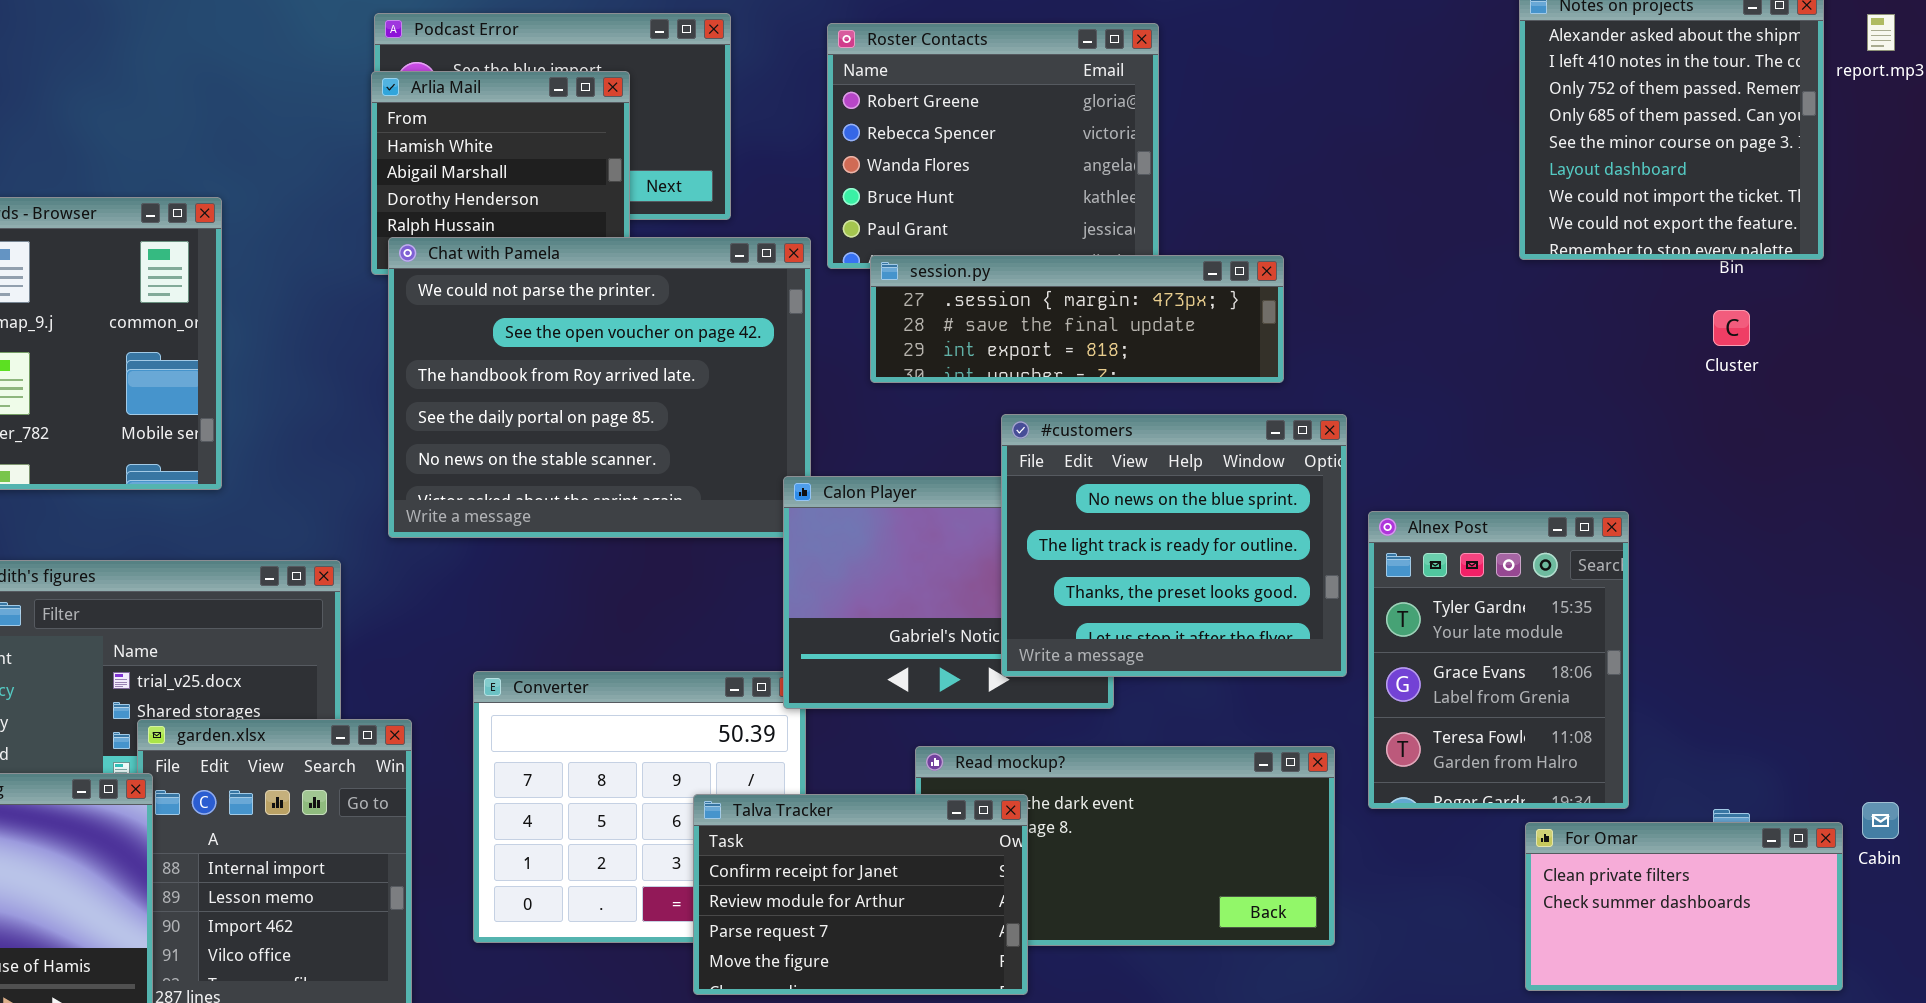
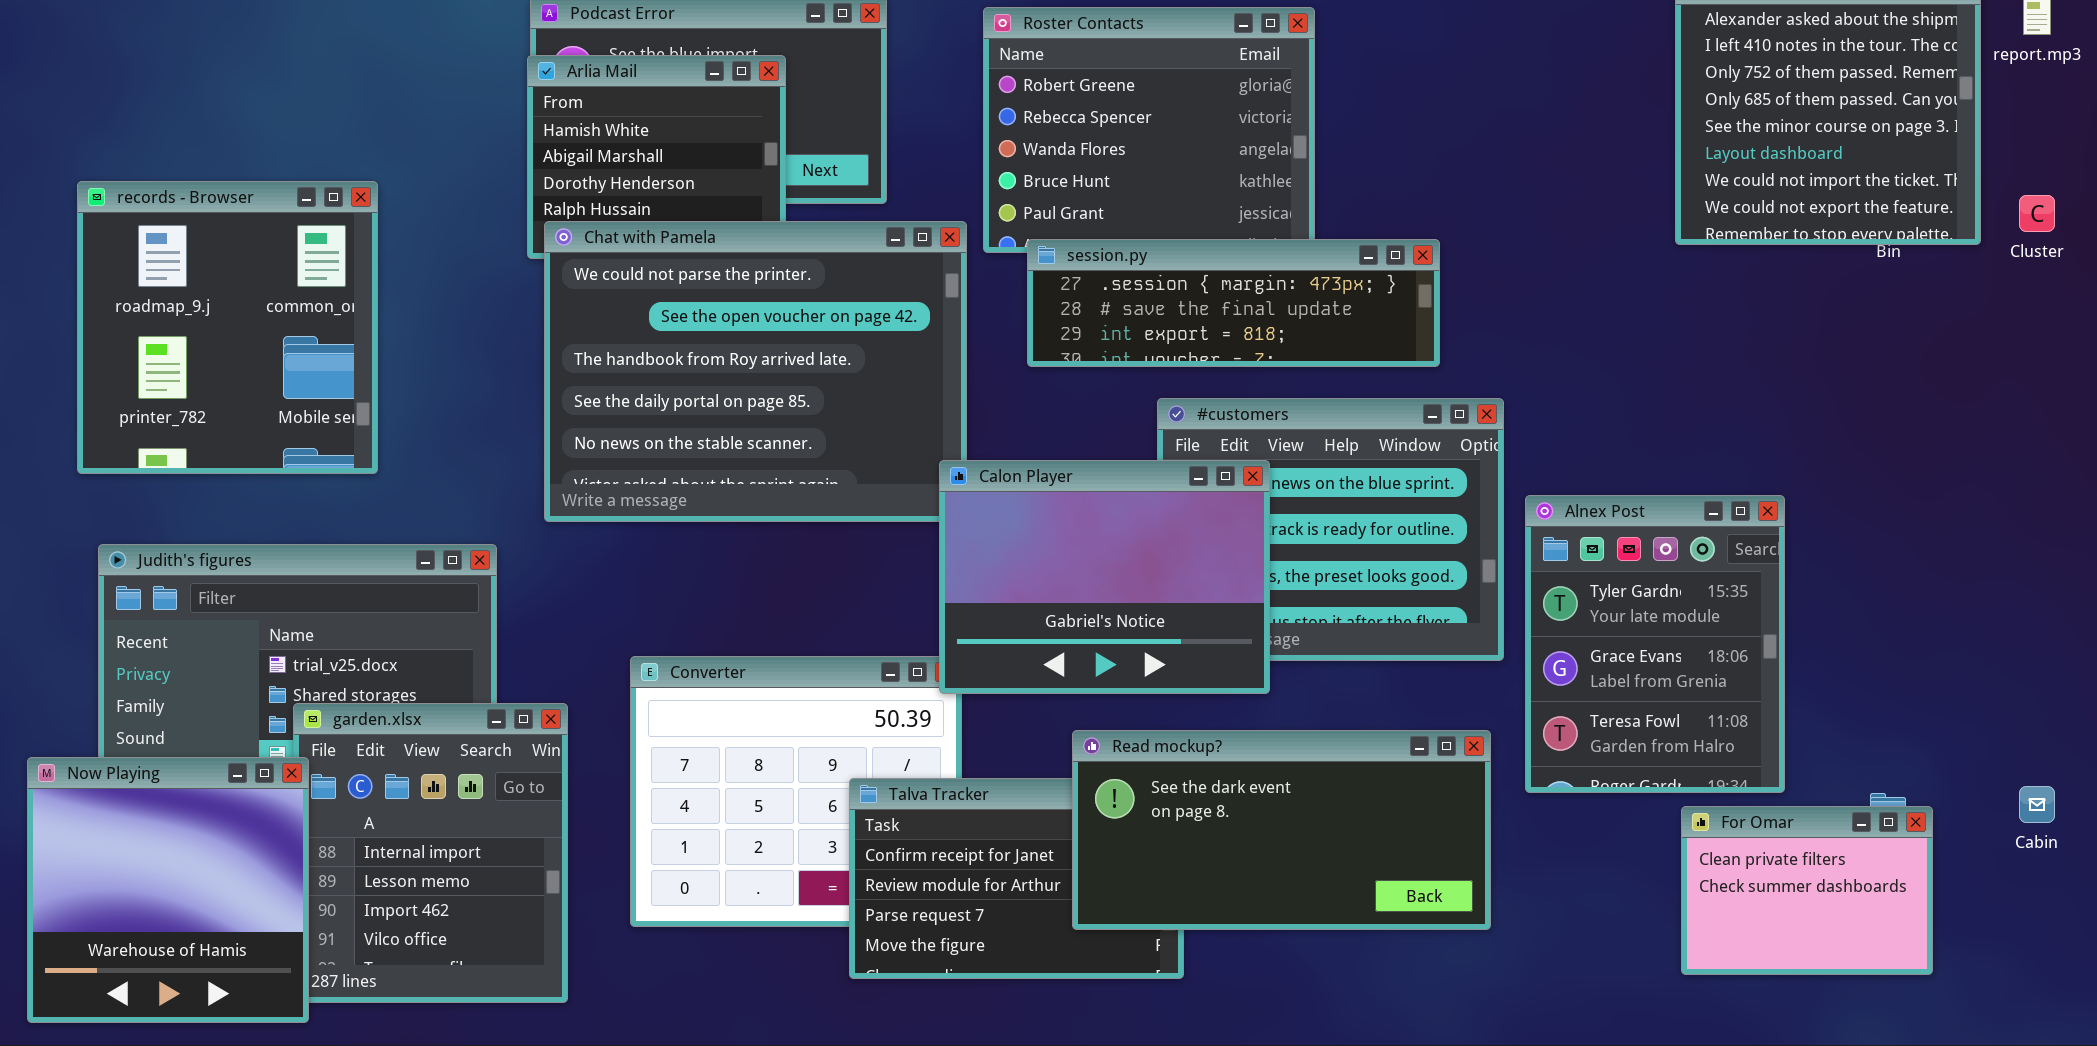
Cluster: [1713,310,1750,346] -> [2019,195,2055,232], moved
Calon Player: [783,476,1114,709] -> [939,460,1270,694], raised
Read mockup?: [915,746,1335,946] -> [1072,730,1491,930], raised
For Omar: [1525,822,1843,991] -> [1681,806,1933,975], resized

